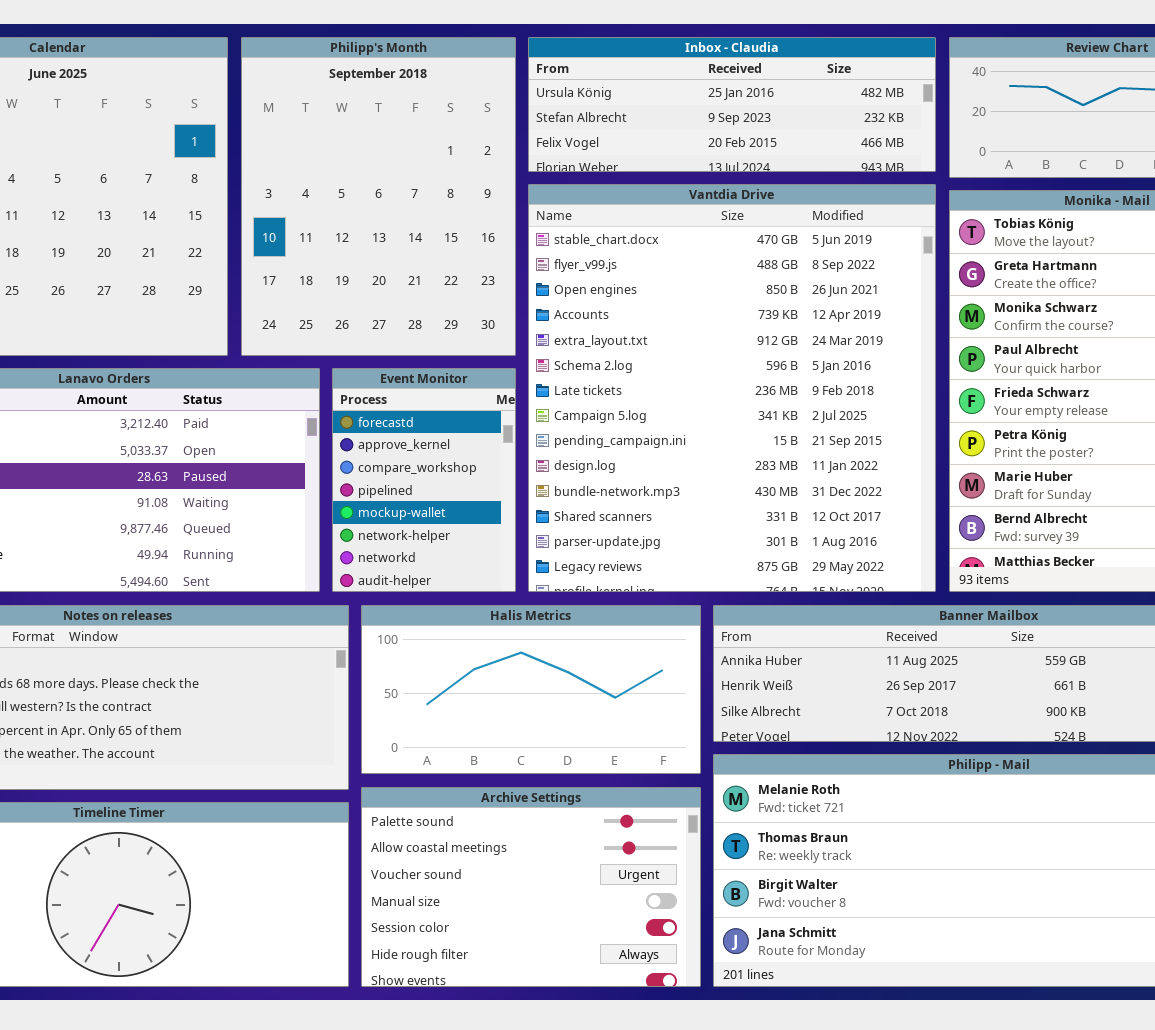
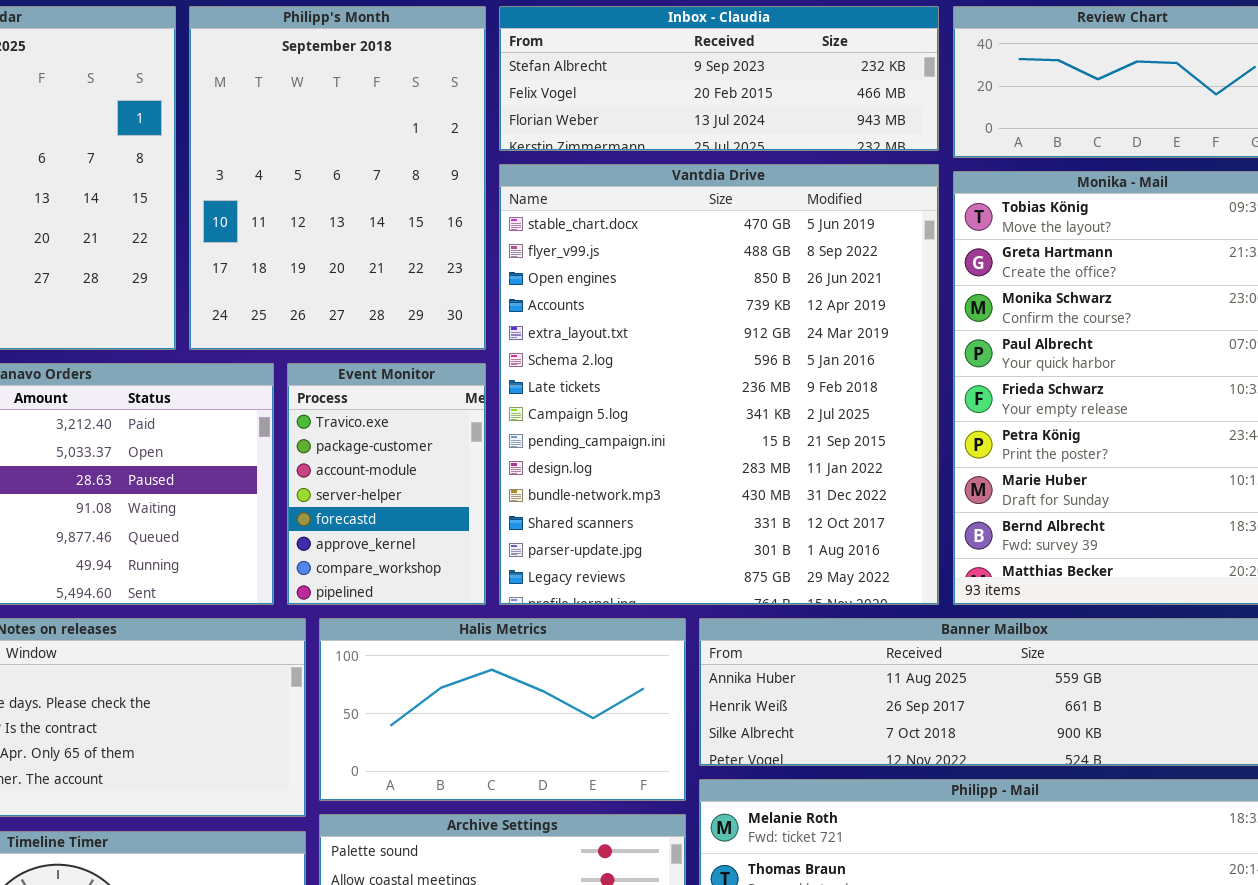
Inbox - Claudia: [528,37,936,172] -> [499,6,939,151], scrolled down 1 row
Event Monitor: [332,368,516,592] -> [287,363,486,605], scrolled up 4 rows

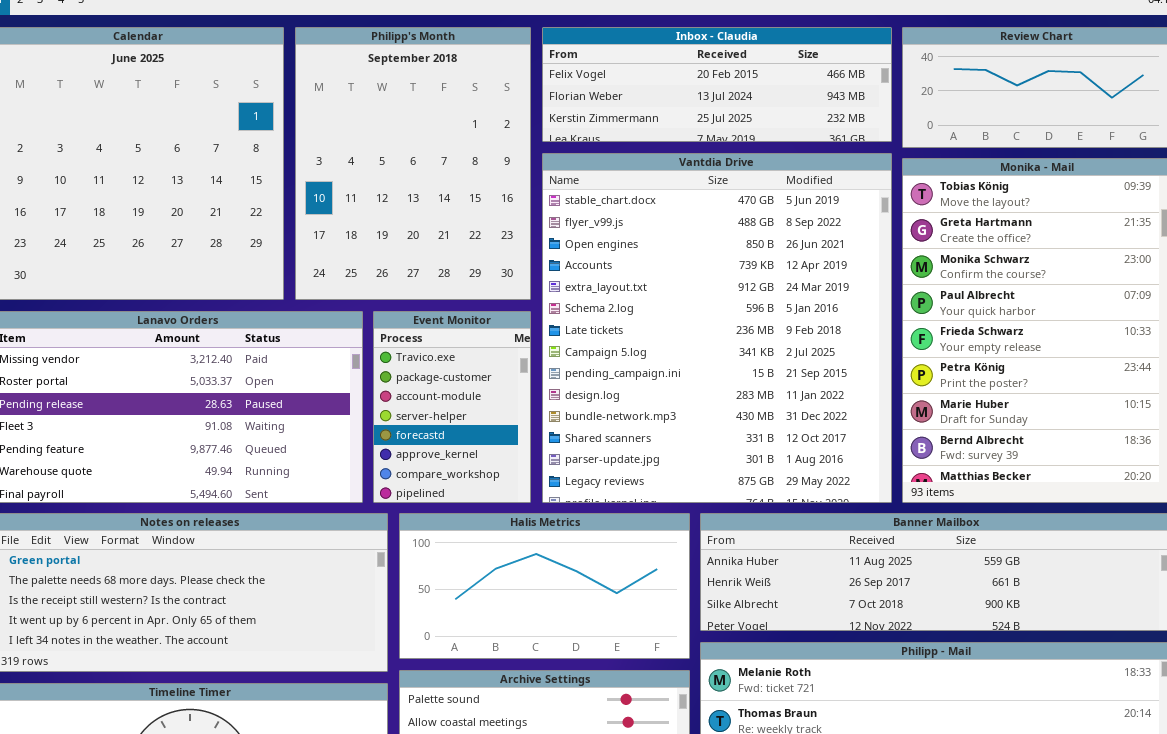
Inbox - Claudia: [499,6,939,151] -> [542,27,892,142], scrolled down 1 row

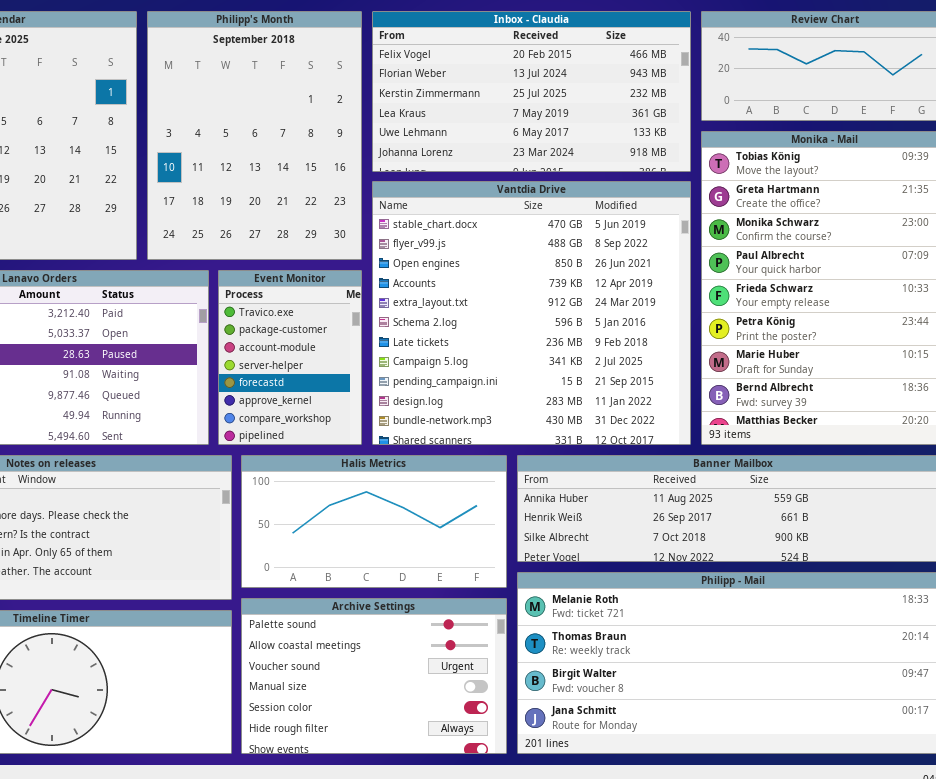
Inbox - Claudia: [542,27,892,142] -> [372,11,691,172], resized
Vantdia Drive: [542,153,892,503] -> [372,181,691,445], resized

